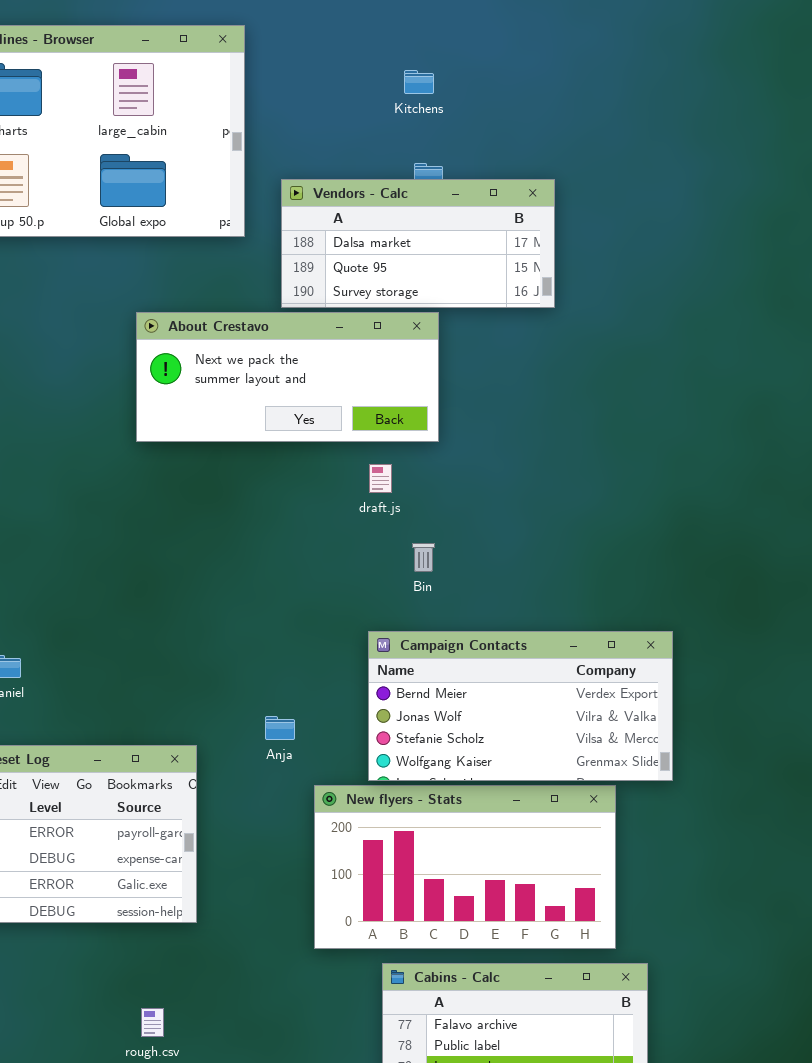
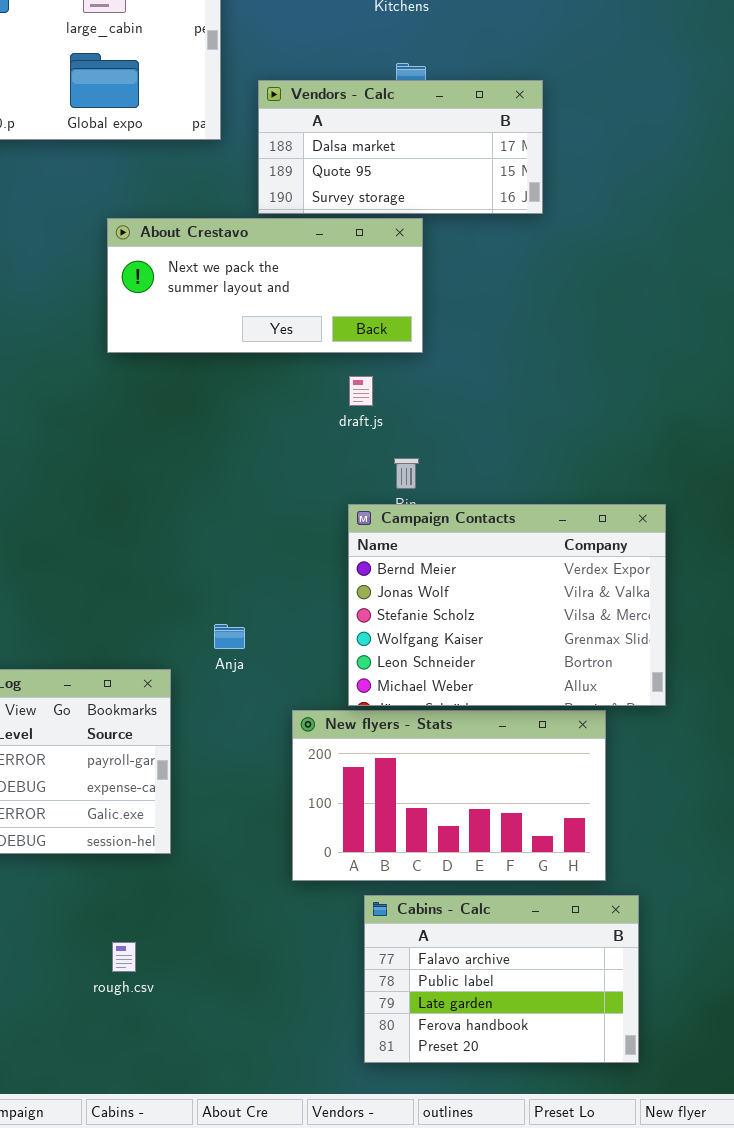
Campaign Contacts: [368,631,673,781] -> [348,504,666,706], resized
Anja: [265,716,295,740] -> [214,624,245,649], moved

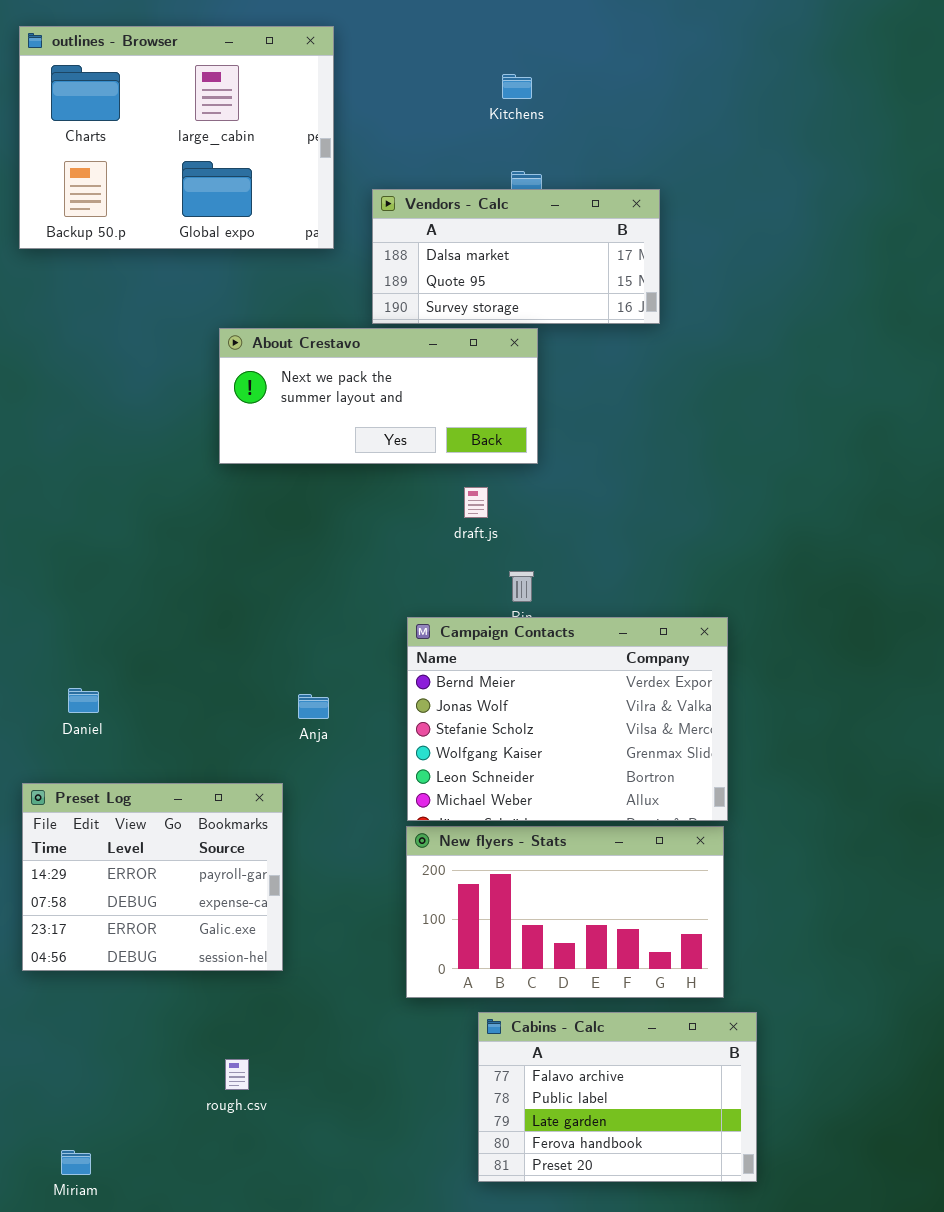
Campaign Contacts: [348,504,666,706] -> [407,617,728,821], moved
Anja: [214,624,245,649] -> [298,694,329,719], moved

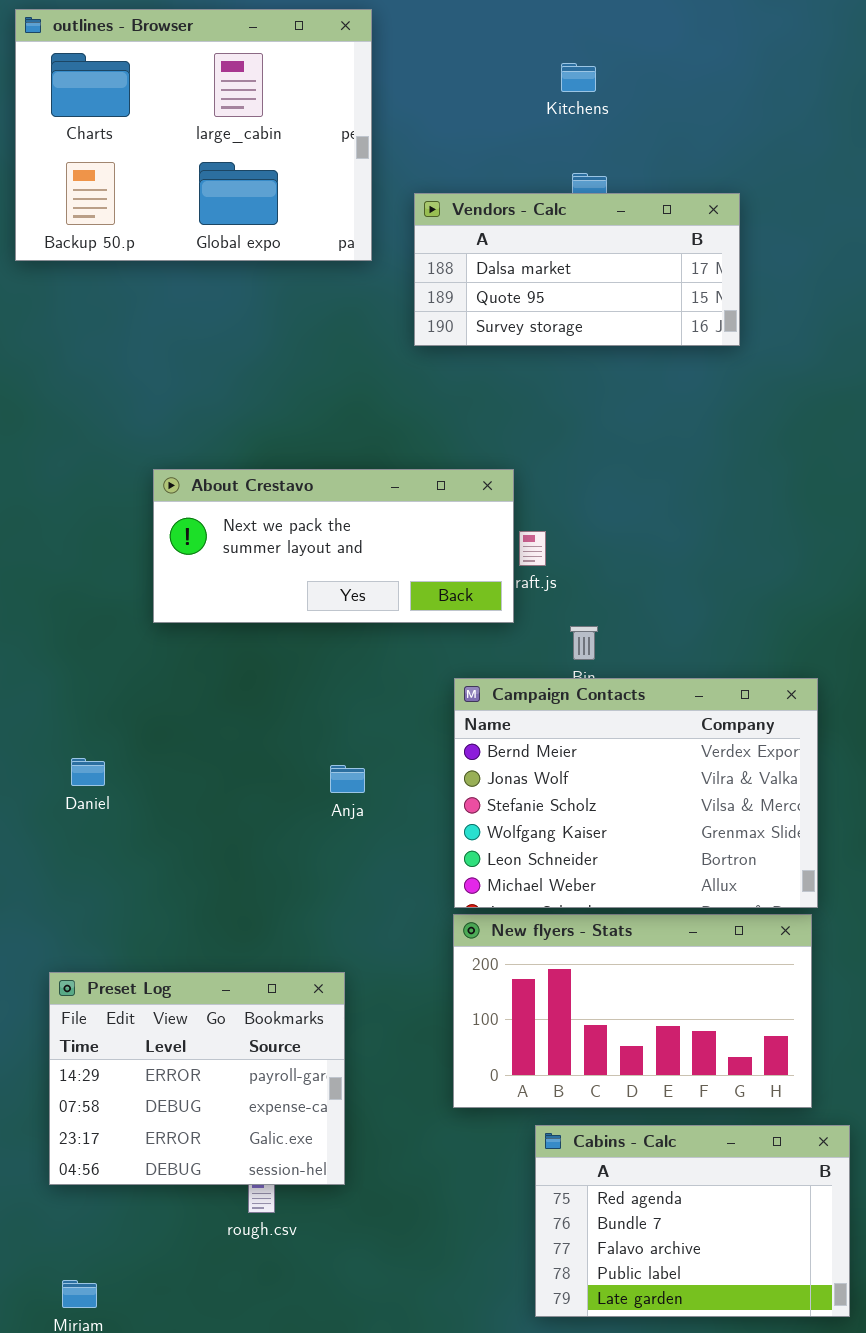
About Crestavo: [219,328,538,464] -> [153,469,514,623], moved
Preset Log: [22,783,283,971] -> [49,972,345,1185], moved
Cabins - Calc: [478,1012,757,1182] -> [535,1125,850,1317], scrolled up 2 rows

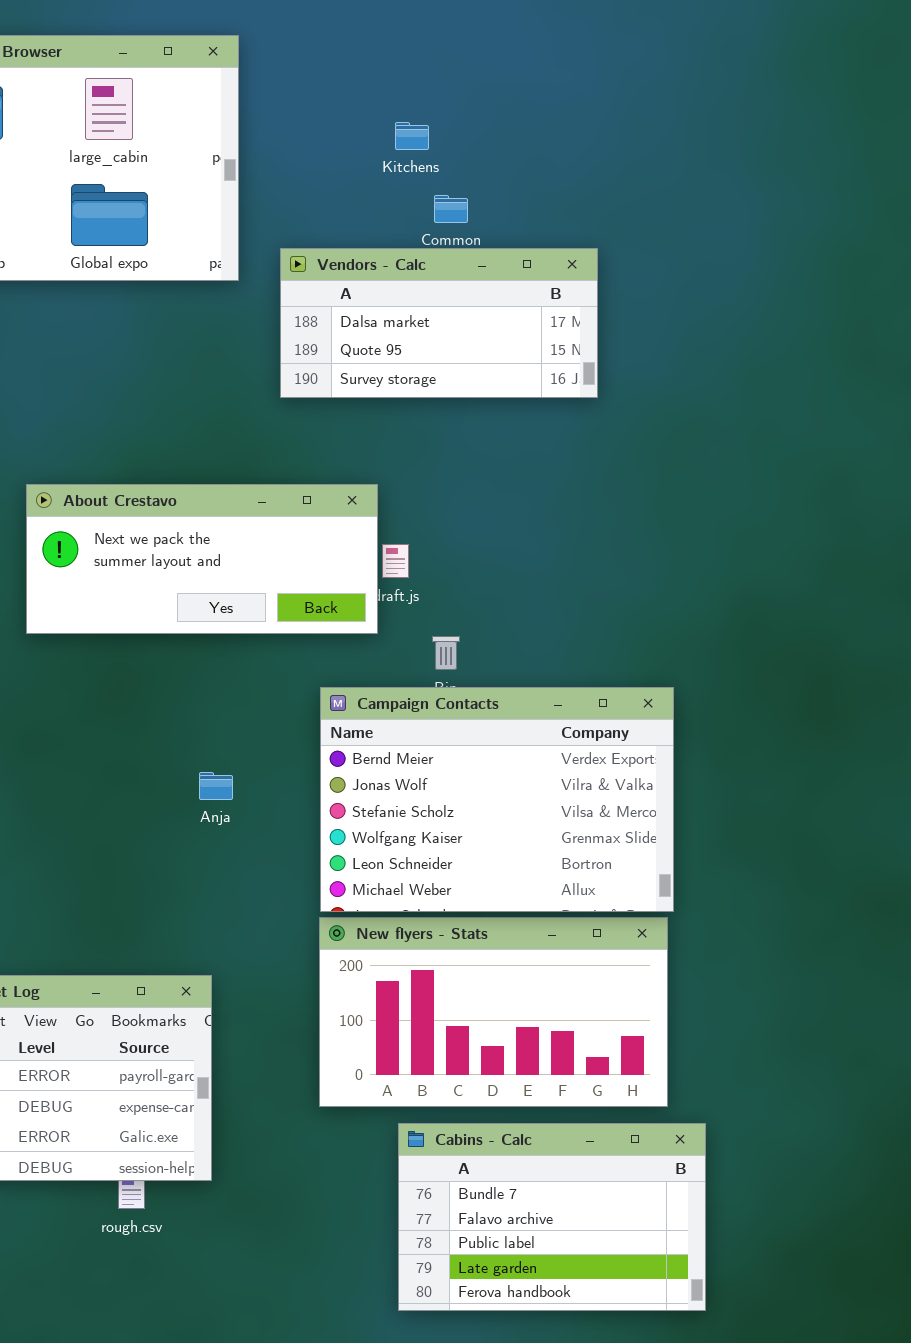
Kitchens: [561,63,596,92] -> [395,122,429,150], moved
Vendors - Calc: [414,193,740,346] -> [280,248,598,398], moved
Cabins - Calc: [535,1125,850,1317] -> [398,1123,706,1311], scrolled down 1 row

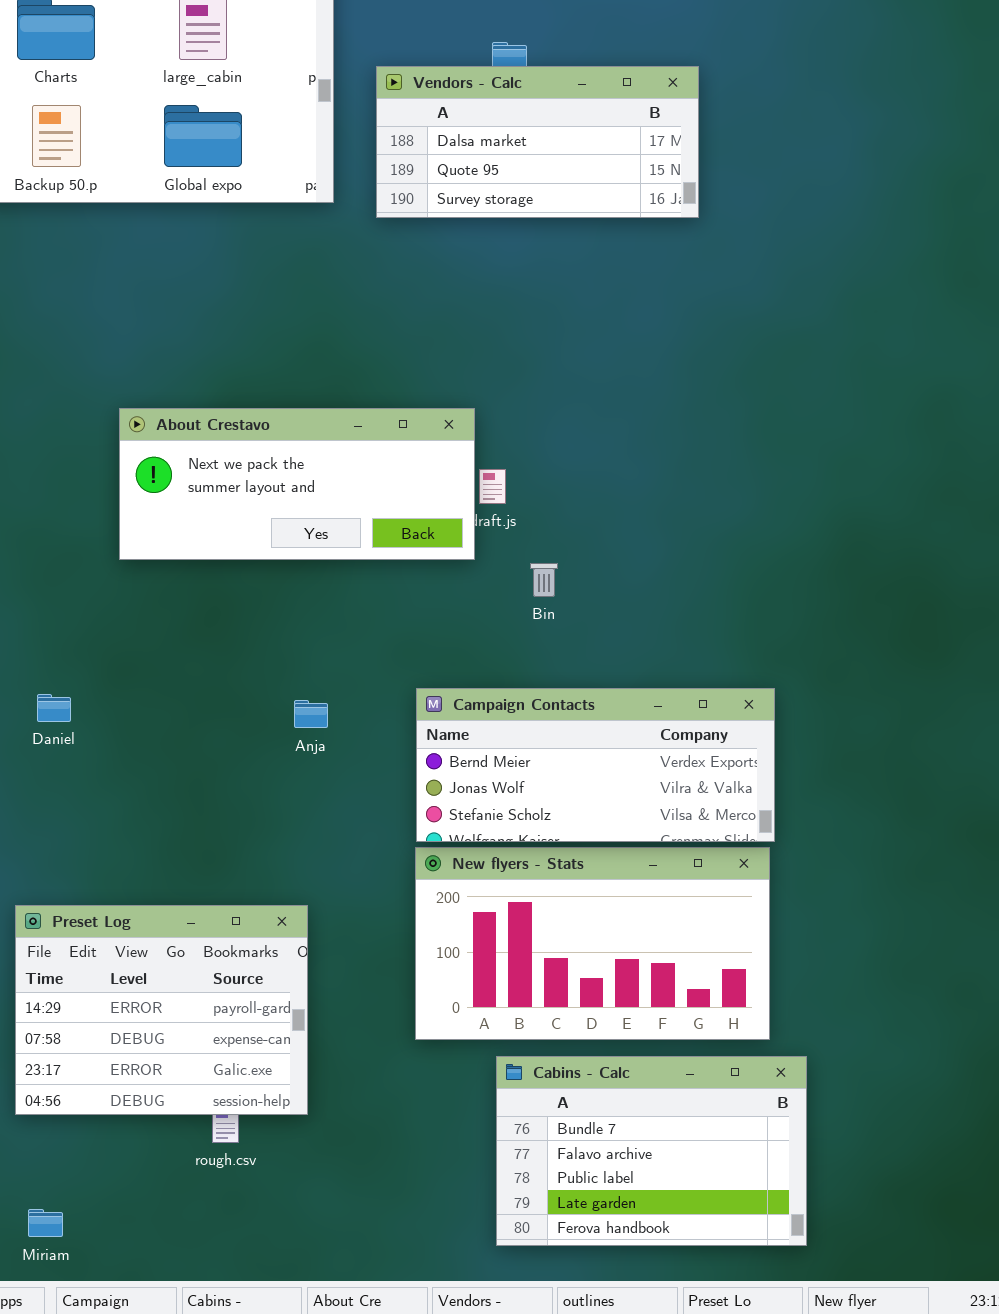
Vendors - Calc: [280,248,598,398] -> [376,66,699,218], moved
Campaign Contacts: [320,687,674,912] -> [416,688,775,842], resized

